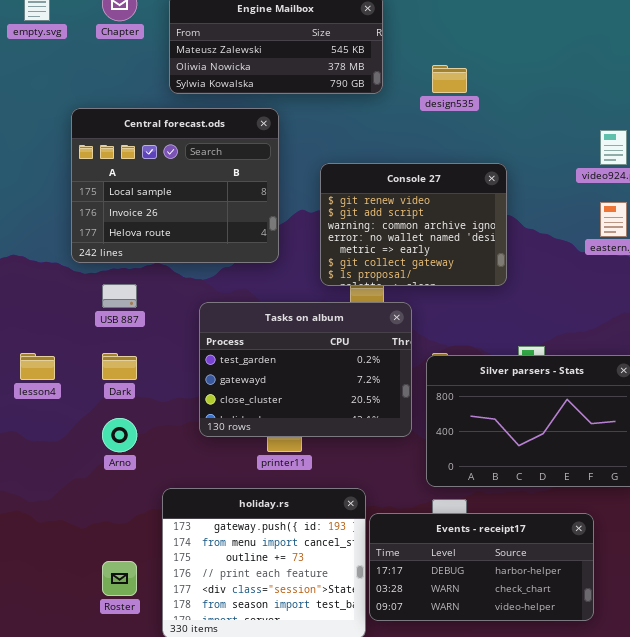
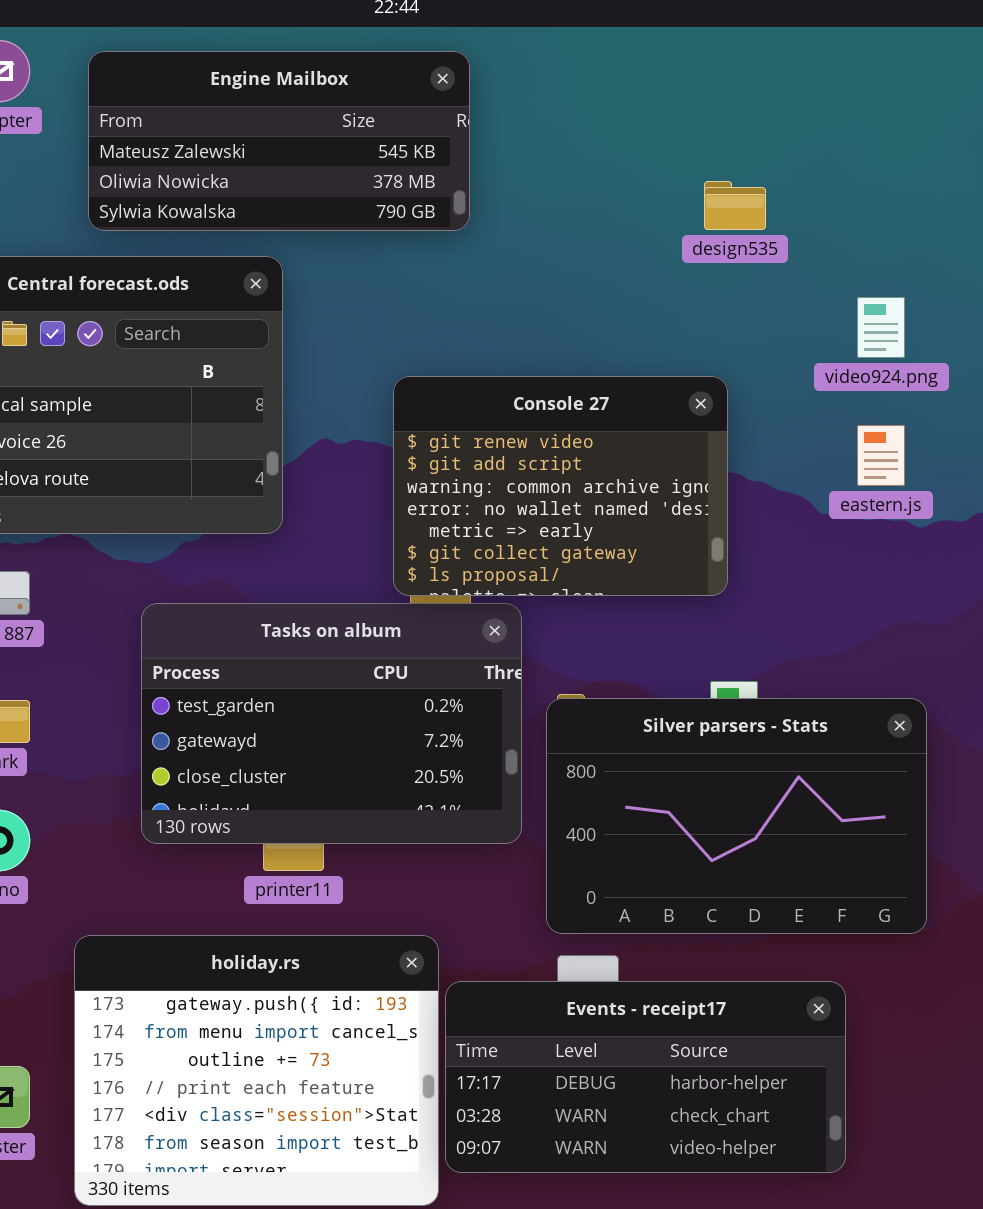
design535: [432,65,467,93] -> [704,181,766,230], moved
Console 27: [320,163,507,286] -> [393,376,728,596], moved

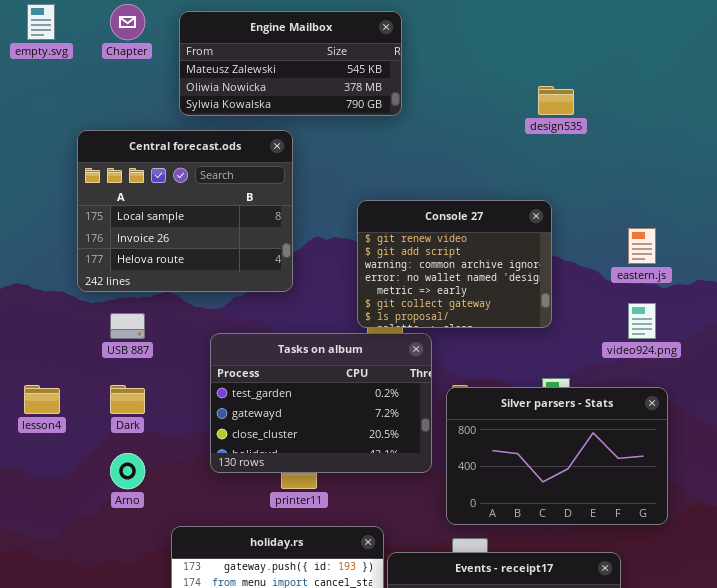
video924.png: [857,297,905,358] -> [628,303,656,339], moved

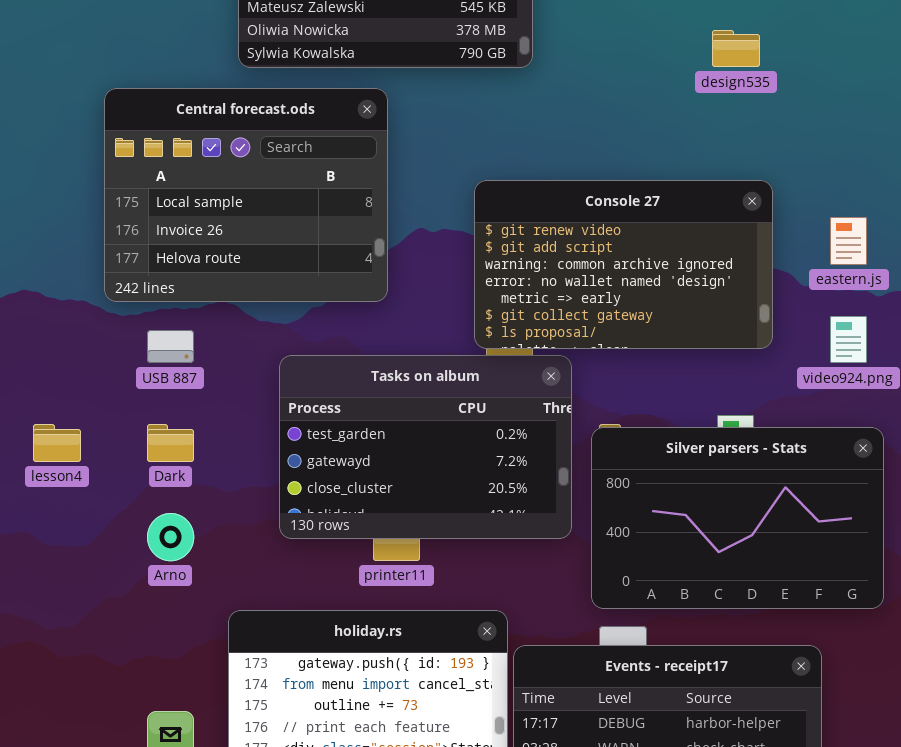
Console 27: [357,200,552,328] -> [474,180,773,349], resized

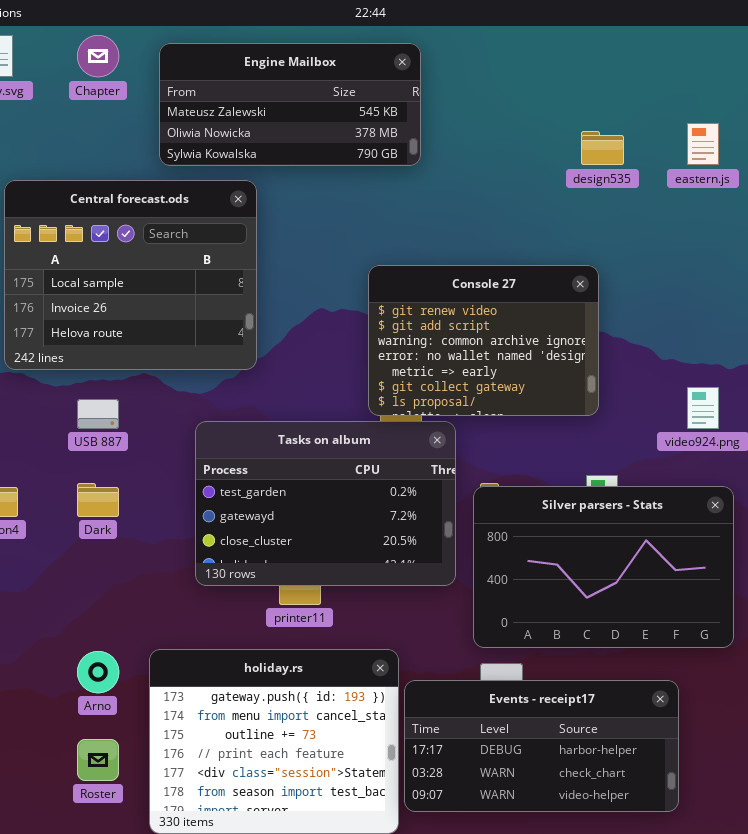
Central forecast.ods: [104,88,388,302] -> [4,180,257,370], moved
Console 27: [474,180,773,349] -> [368,265,599,416], resized
eastern.js: [830,217,867,265] -> [687,123,719,165], moved
Arno: [147,513,194,561] -> [77,651,119,693], moved

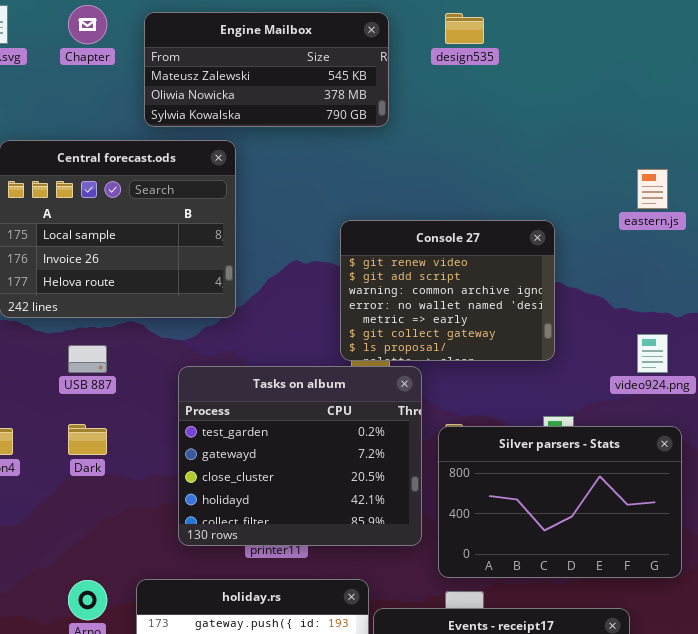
eastern.js: [687,123,719,165] -> [637,169,668,209], moved
design535: [581,131,624,165] -> [445,13,484,44], moved
Tasks on album: [195,421,456,586] -> [178,366,422,546], resized

